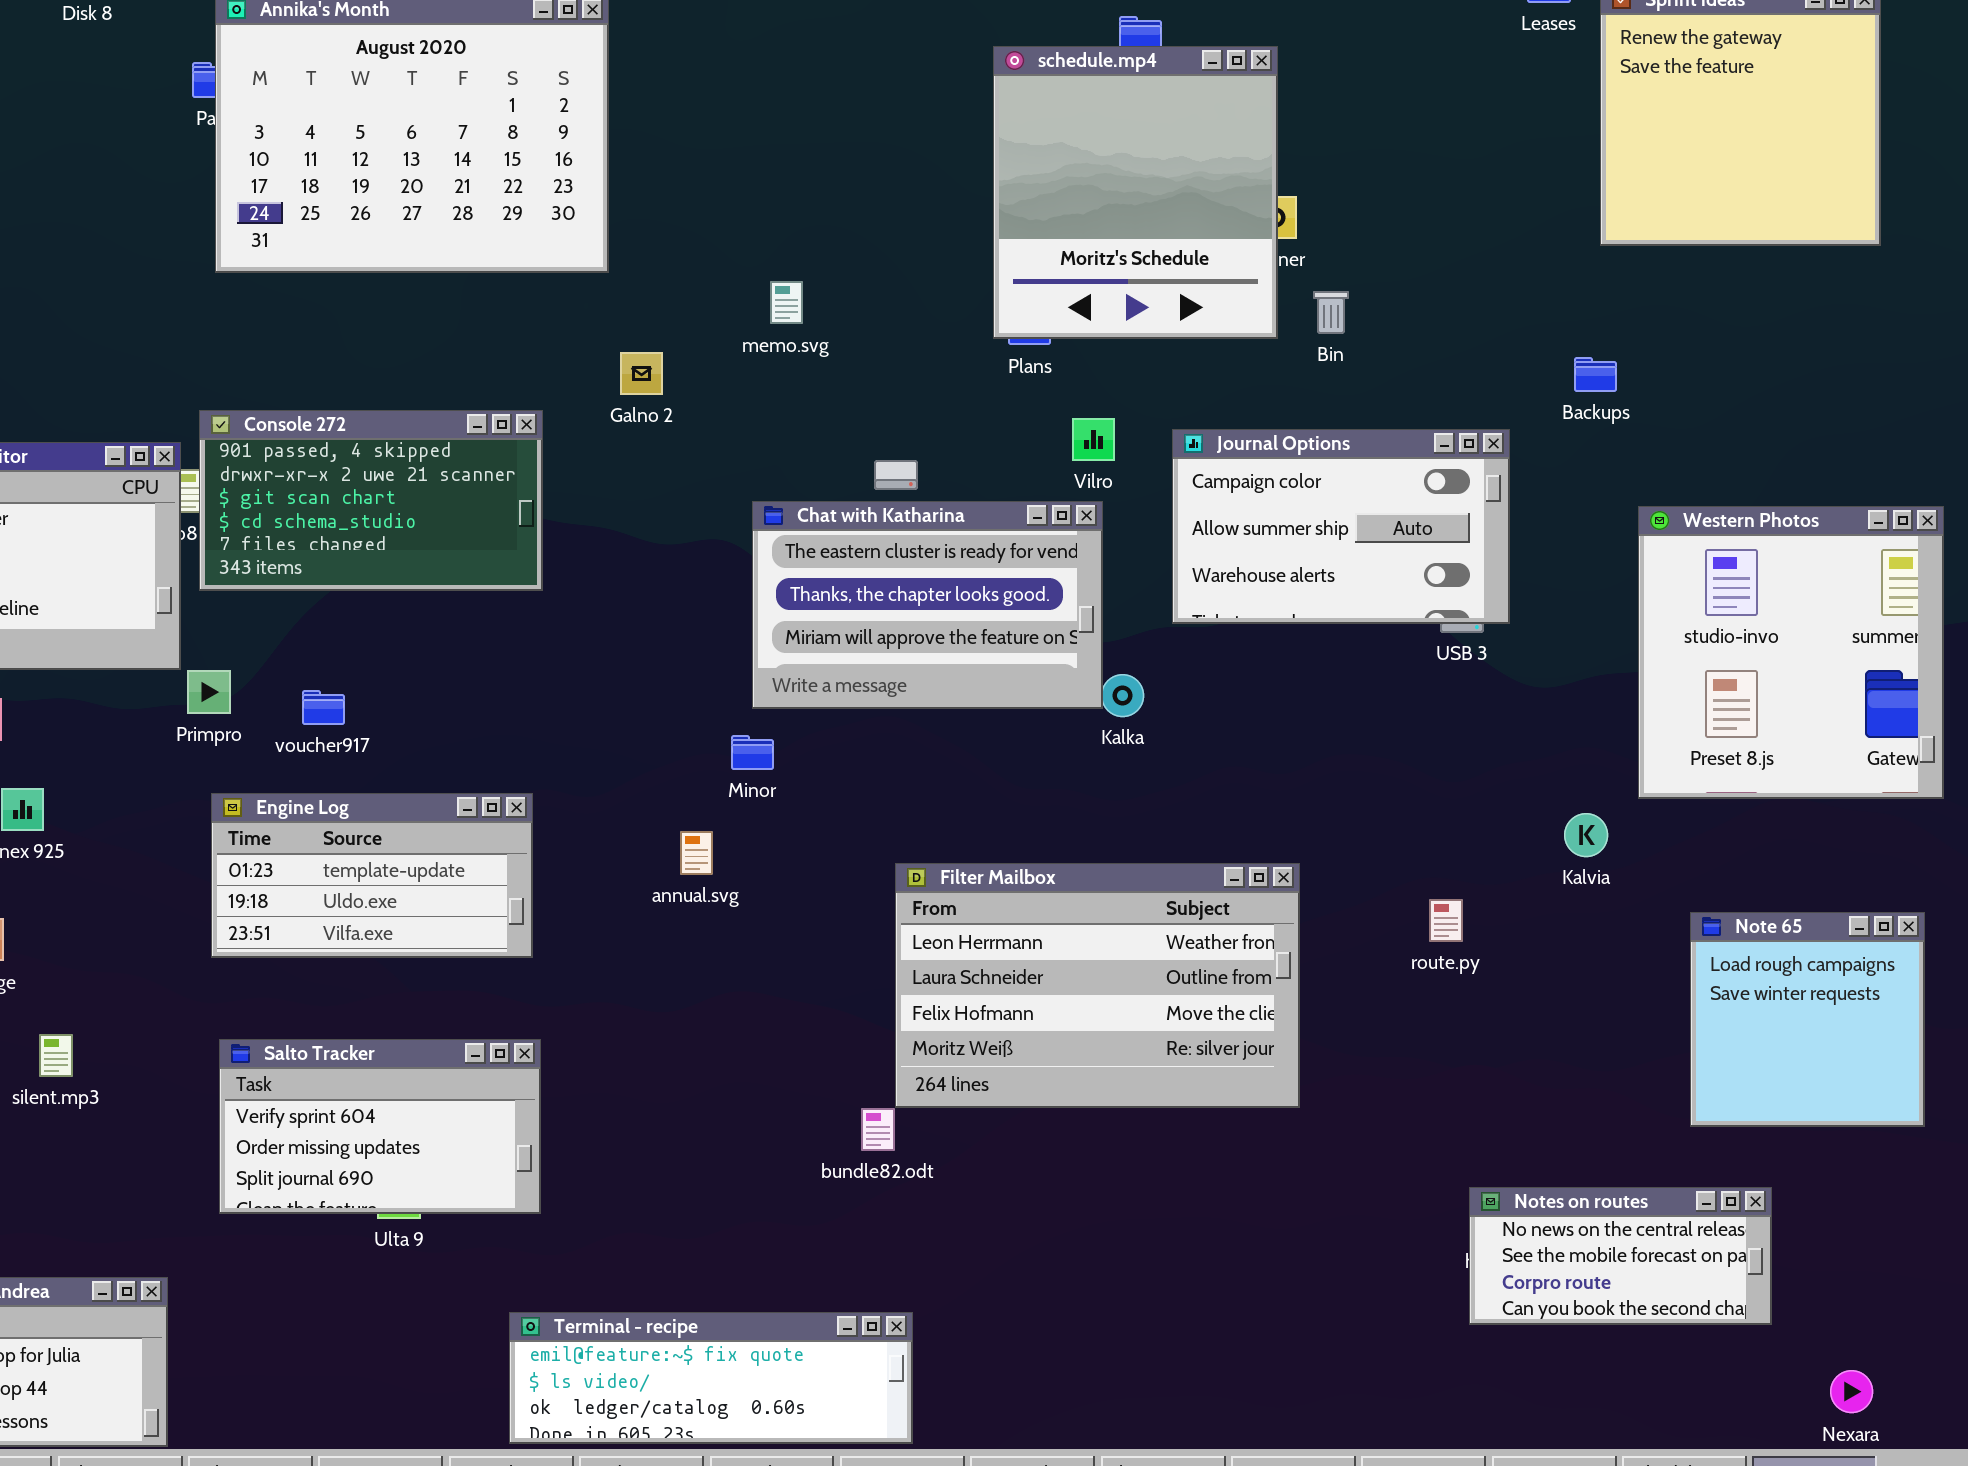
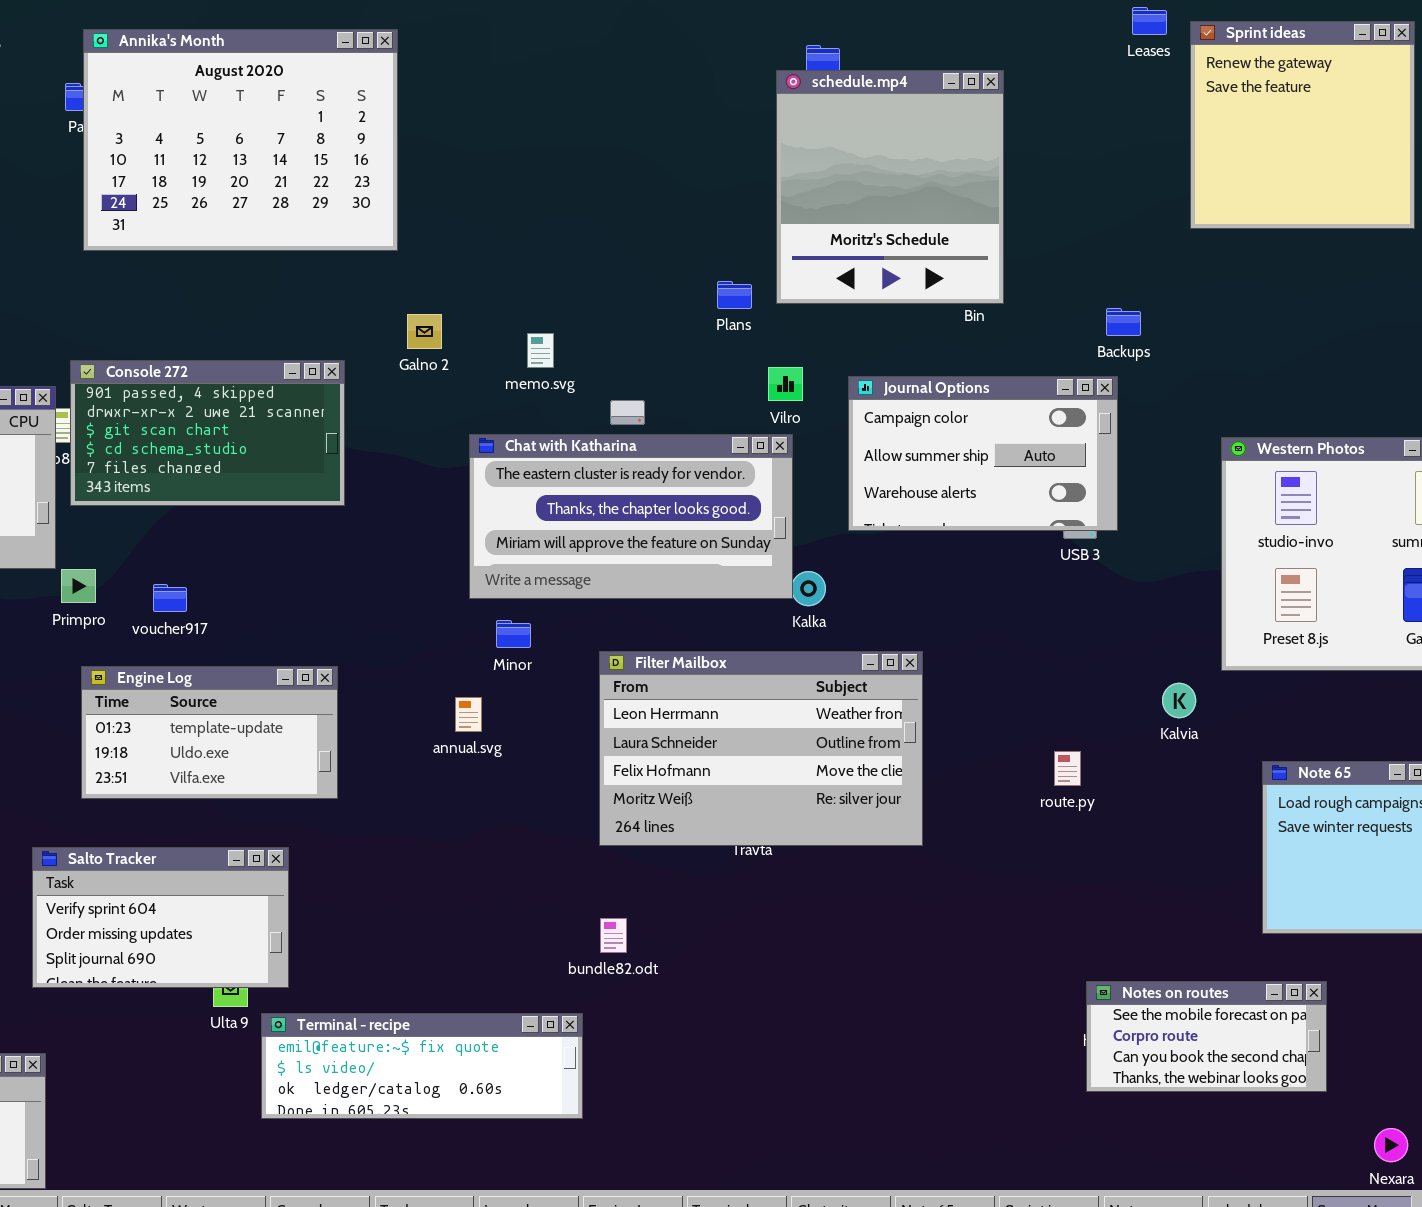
schedule.mp4: [993,46,1278,339] -> [776,70,1004,304], moved
memo.svg: [770,281,803,324] -> [527,333,554,368], moved
Backups: [1574,357,1617,392] -> [1106,308,1141,336], moved
Chat with Katharina: [752,501,1103,709] -> [469,434,793,599], resized
Filter Mailbox: [895,863,1300,1108] -> [599,651,923,846], moved
Salto Tracker: [219,1039,541,1214] -> [32,847,289,988], moved
Notes on routes: [1469,1187,1772,1325] -> [1086,981,1327,1092], scrolled down 1 row
Terminal - recipe: [509,1312,913,1444] -> [261,1013,583,1119], moved

